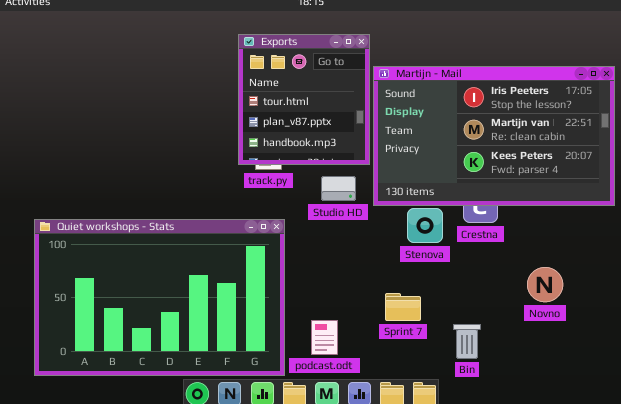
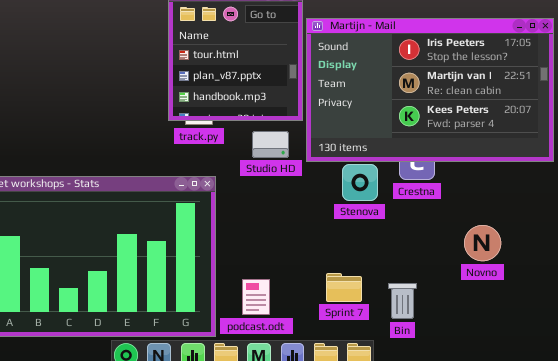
Sprint 7: [385,293,421,321] -> [326,273,362,302], moved

